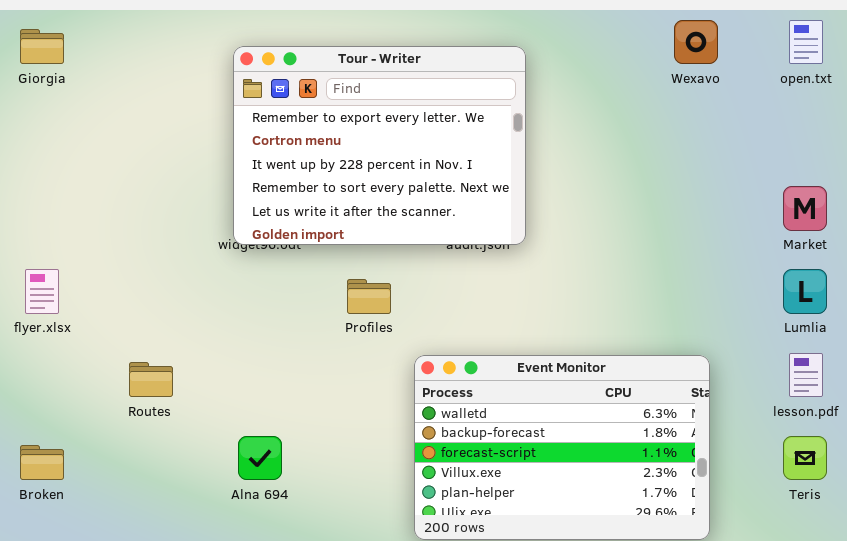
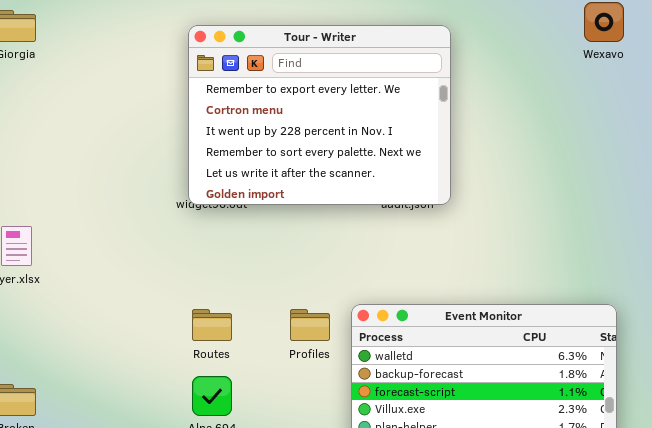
Profiles: [347,279,391,314] -> [290,309,330,341], moved
Routes: [129,362,173,397] -> [192,309,232,341], moved

